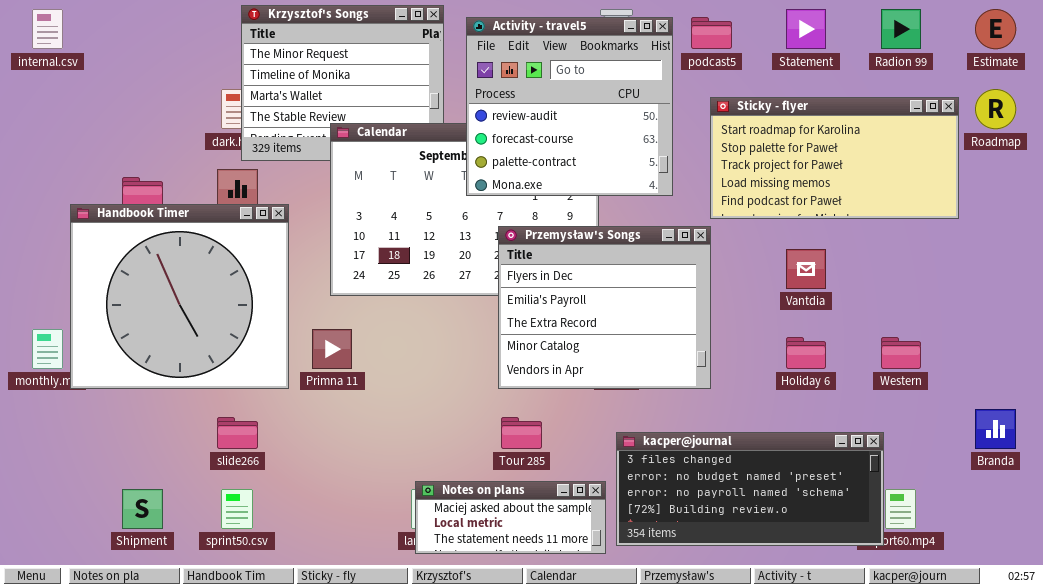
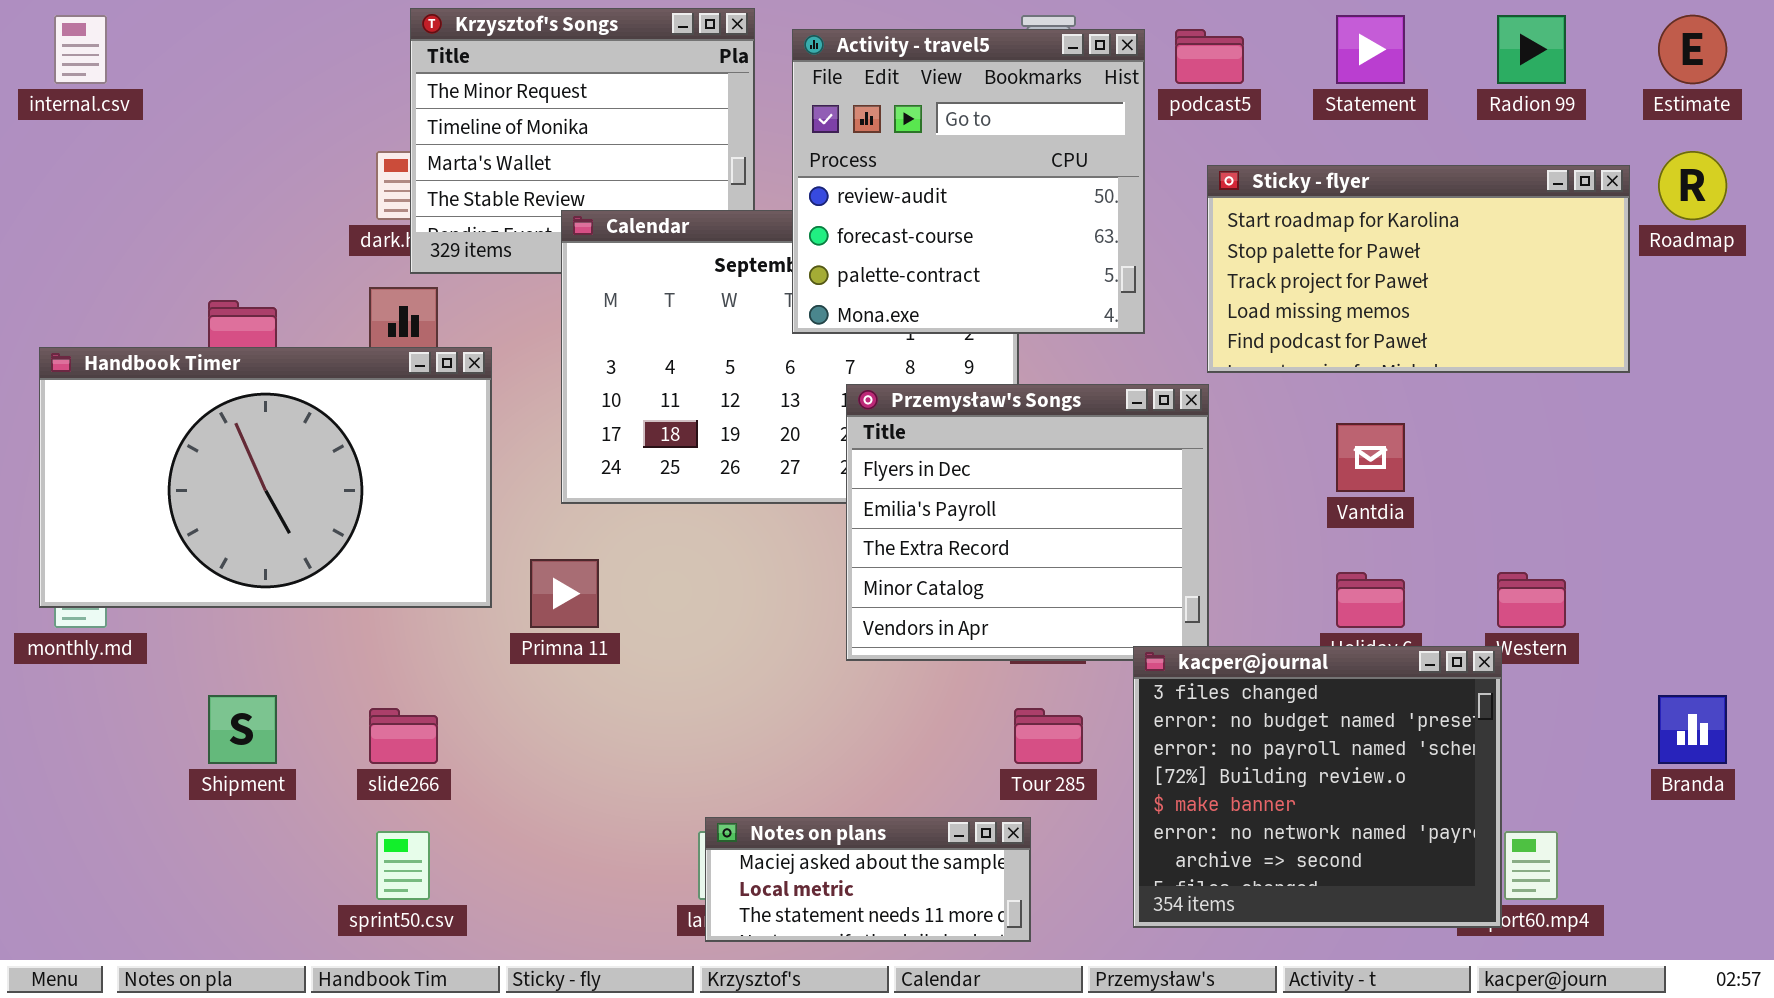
Handbook Timer: [70,204,289,389] -> [39,347,492,608], resized
Tour 285: [501,417,542,449] -> [1014,708,1083,764], moved
kacper@journal: [616,432,884,546] -> [1133,646,1502,928], resized
Shipment: [122,489,163,529] -> [208,695,277,764], moved

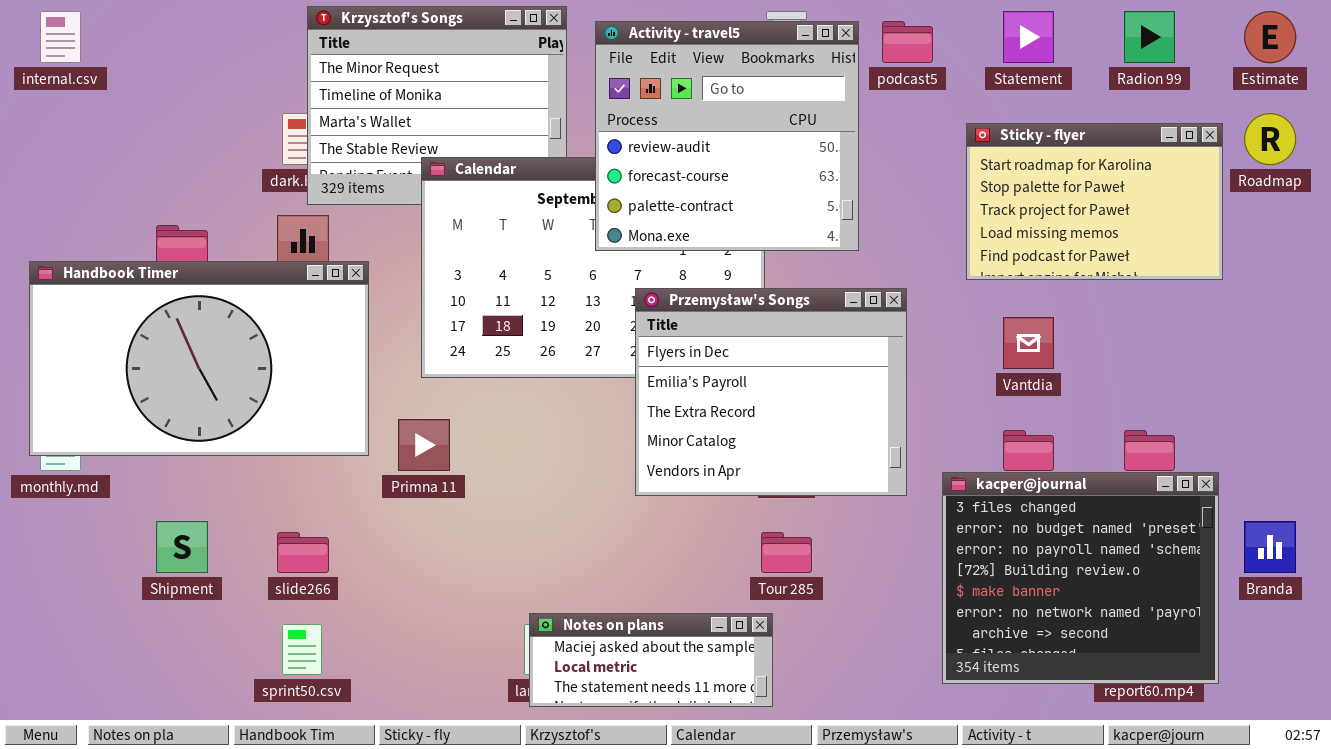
Sticky - flyer: [1207,165,1630,373] -> [966,123,1223,280], resized
kacper@journal: [1133,646,1502,928] -> [942,472,1219,684], moved

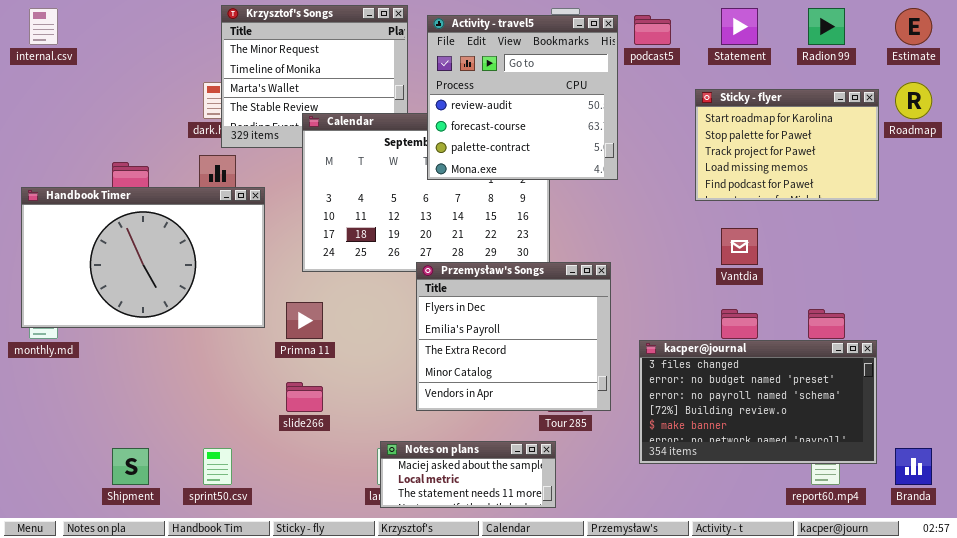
Przemysław's Songs: [635,288,907,496] -> [416,262,611,411], moved
kacper@journal: [942,472,1219,684] -> [639,340,877,464], resized
Shipment: [156,521,208,573] -> [112,448,149,485], moved
Branda: [1244,521,1296,573] -> [895,448,932,485], moved
slide266: [277,532,329,573] -> [286,382,323,412], moved

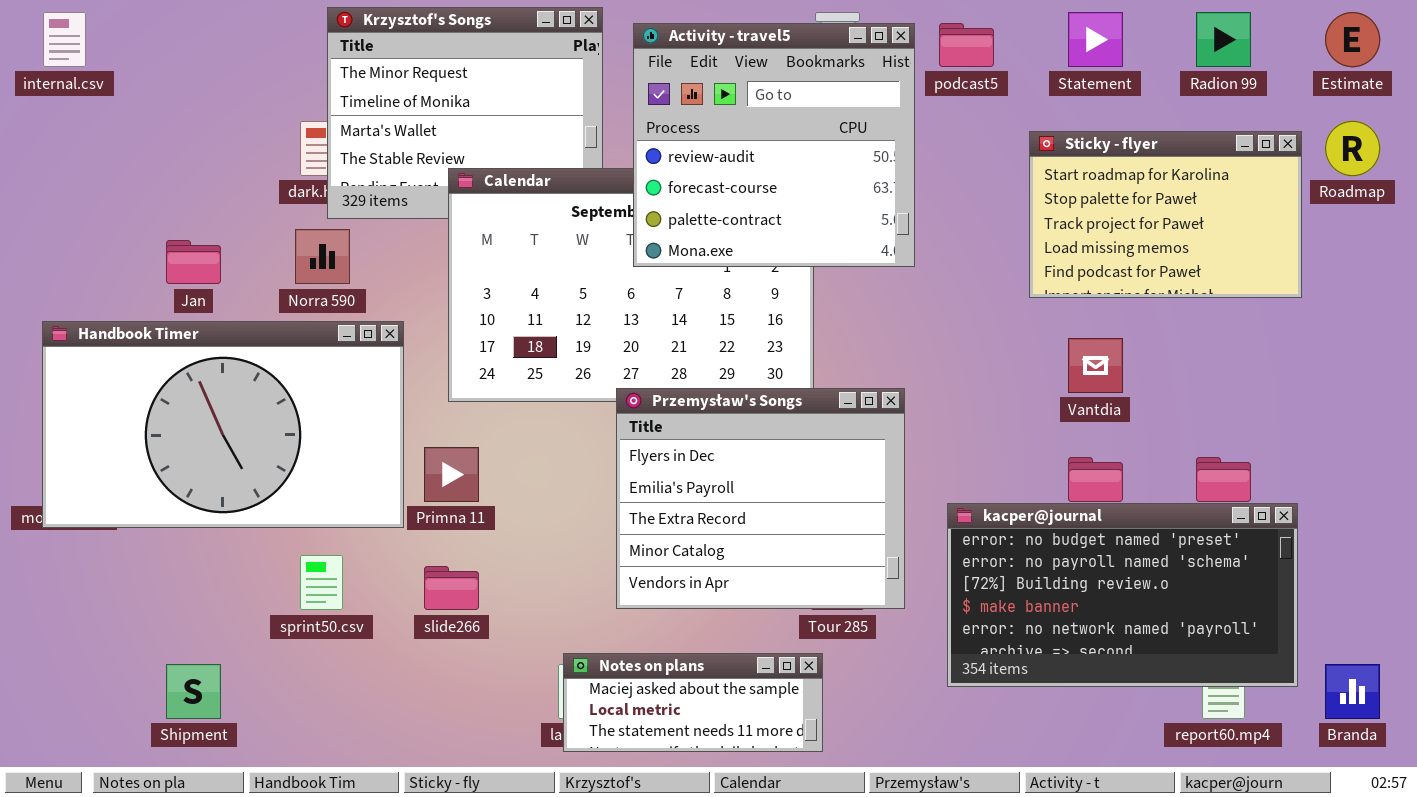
Handbook Timer: [21,187,265,328] -> [42,321,404,528], moved
kacper@journal: [639,340,877,464] -> [947,503,1298,687], scrolled down 1 row
sprint50.csv: [203,448,232,485] -> [300,555,343,610], moved

